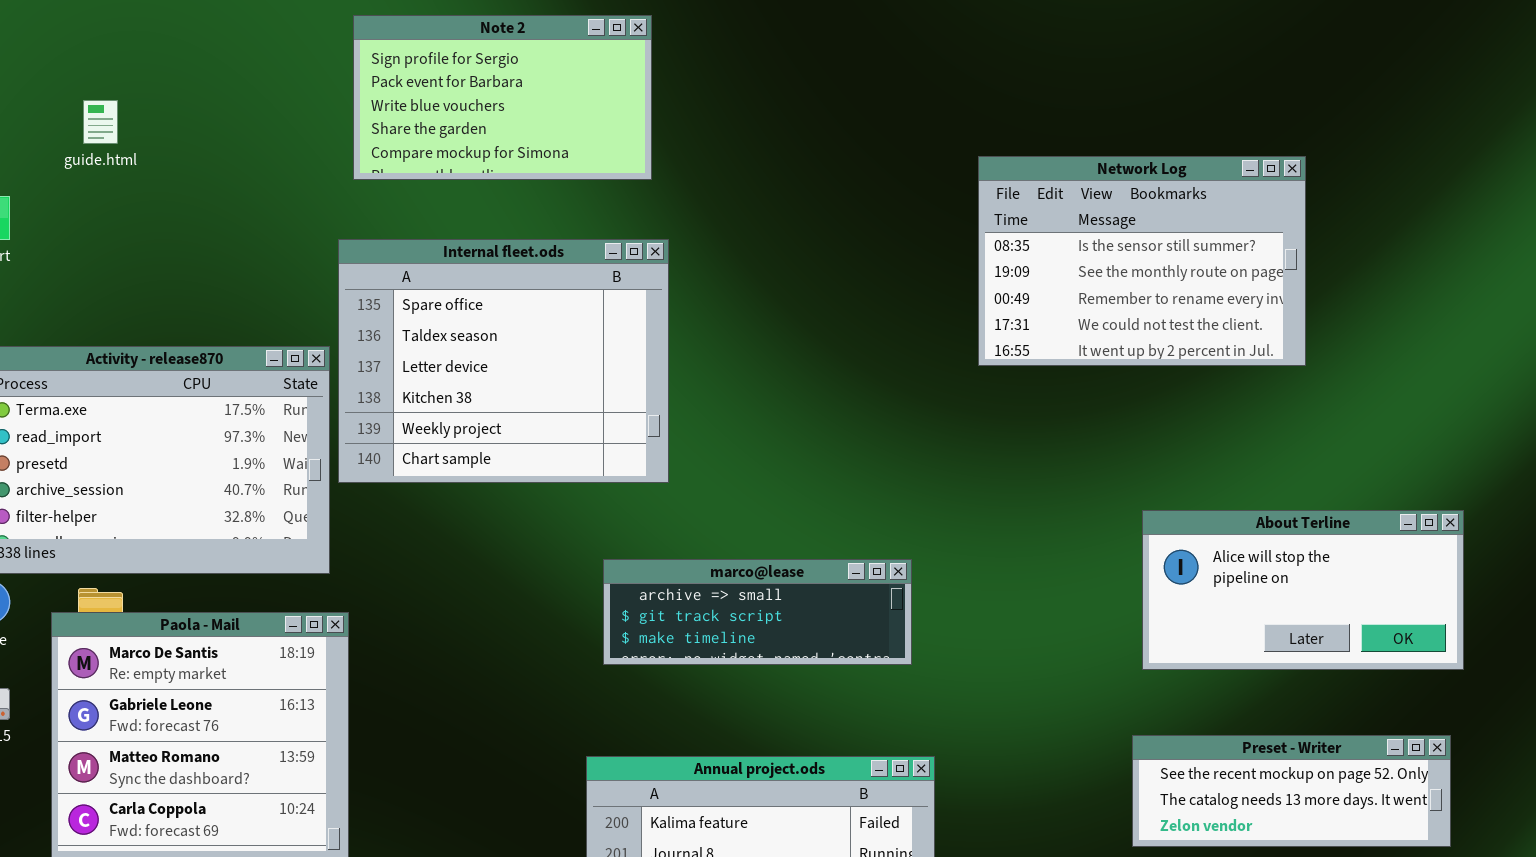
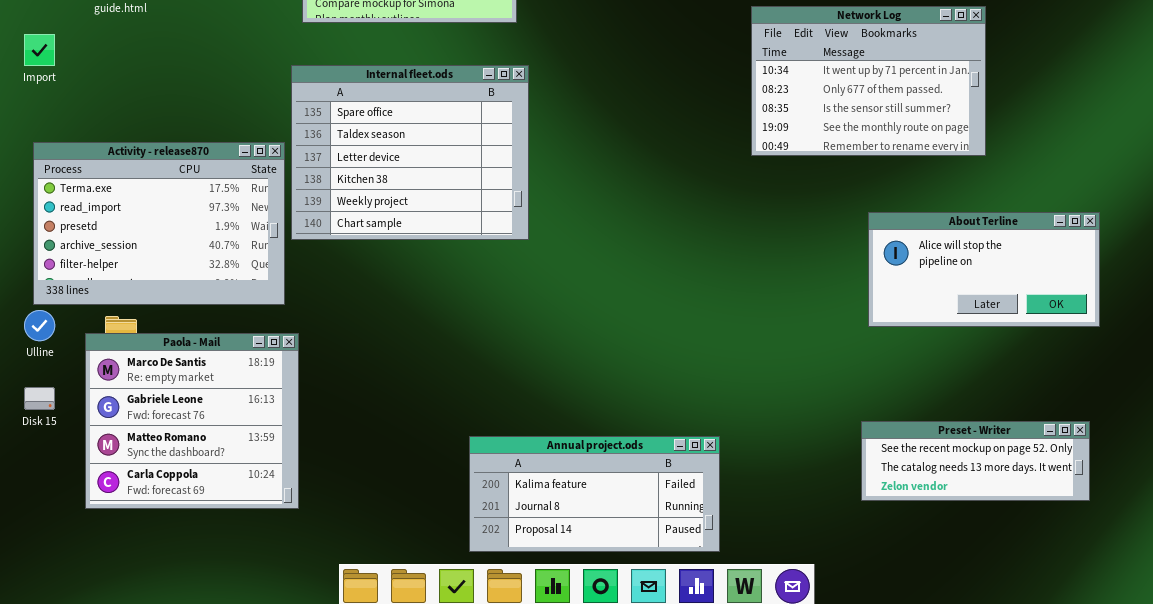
Network Log: [978,156,1306,366] -> [751,6,986,156], scrolled up 2 rows
About Terline: [1142,510,1464,670] -> [868,212,1100,327], moved
marco@lease: [603,559,912,665] -> none, closed

